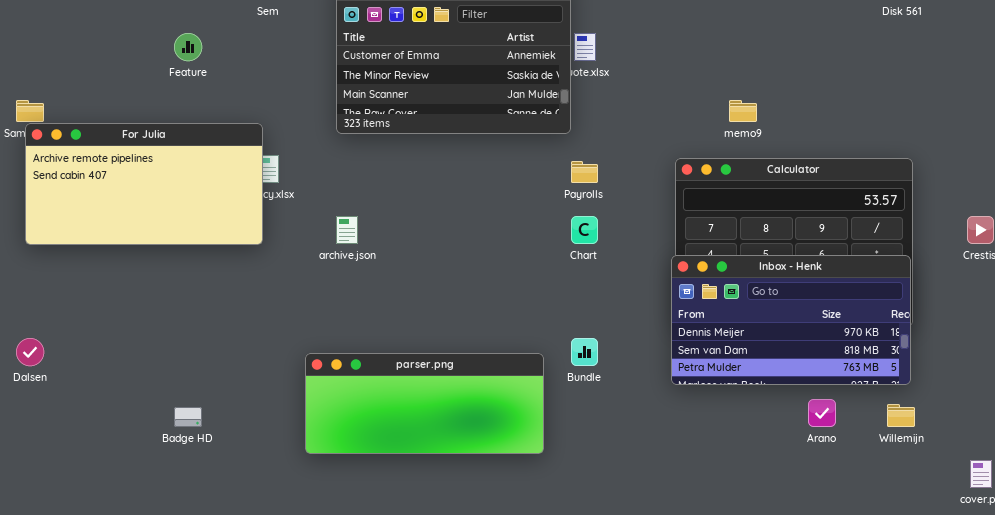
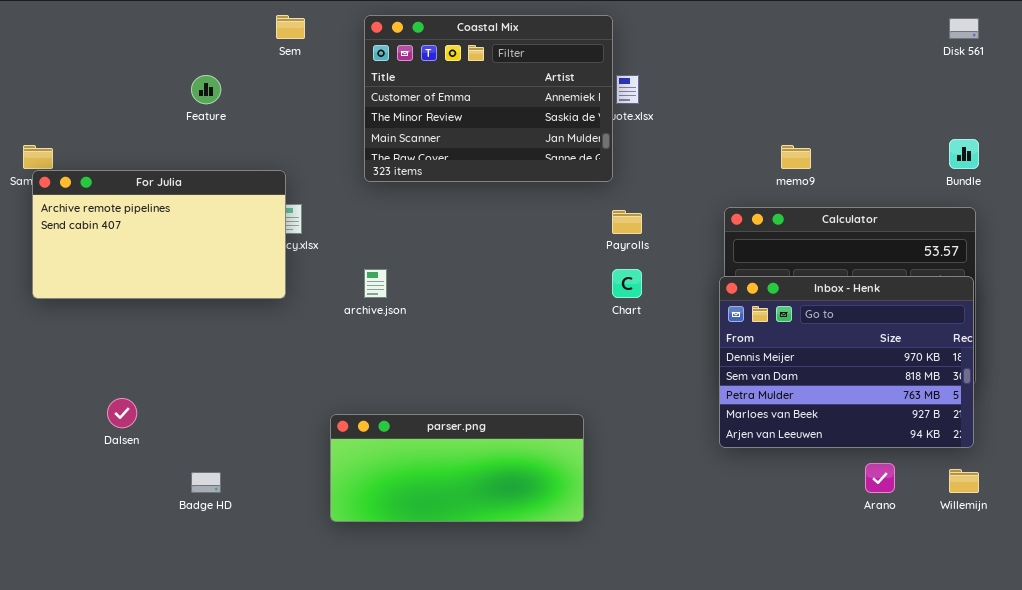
Inbox - Henk: [671,255,911,385] -> [719,276,974,448], resized
Dalsen: [16,338,44,366] -> [107,398,137,428], moved
Bundle: [571,338,598,366] -> [949,139,979,169], moved

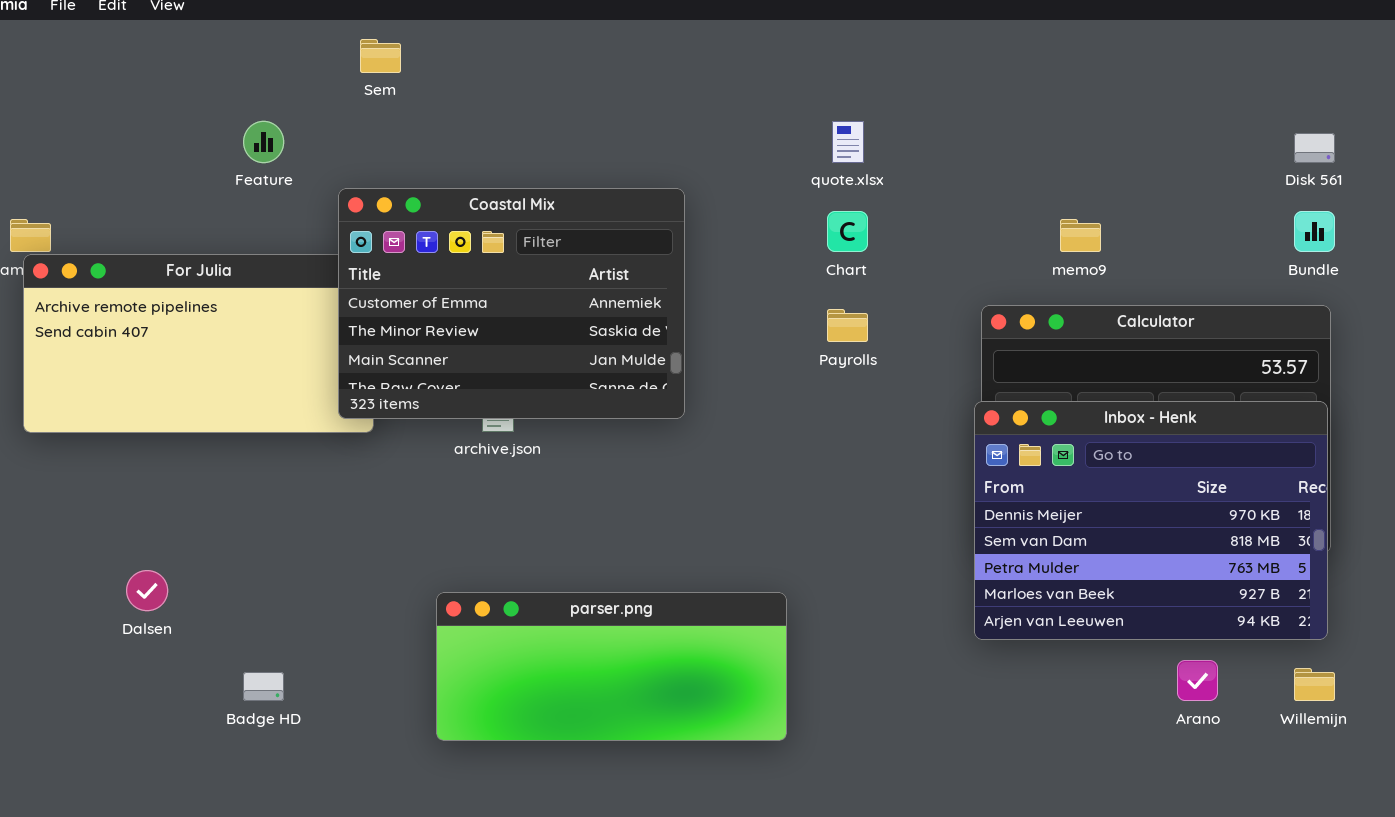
Coastal Mix: [364,15,613,182] -> [338,188,685,419], moved
Disk 561: [949,18,979,39] -> [1294,133,1335,163], moved
Chart: [612,269,642,298] -> [827,211,868,252], moved

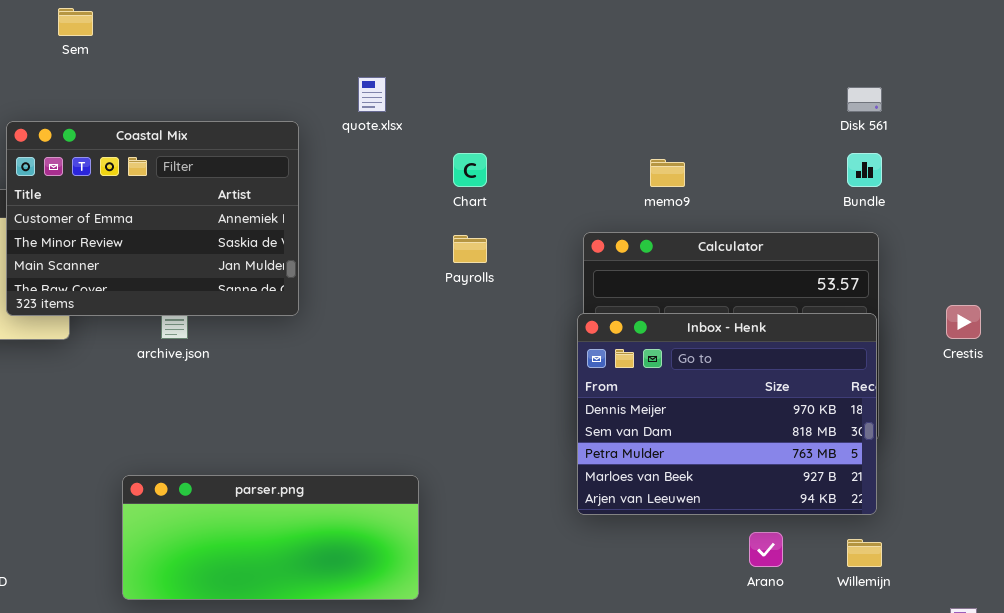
quote.xlsx: [832,121,864,163] -> [358,77,386,112], moved
Coastal Mix: [338,188,685,419] -> [6,121,299,316], moved

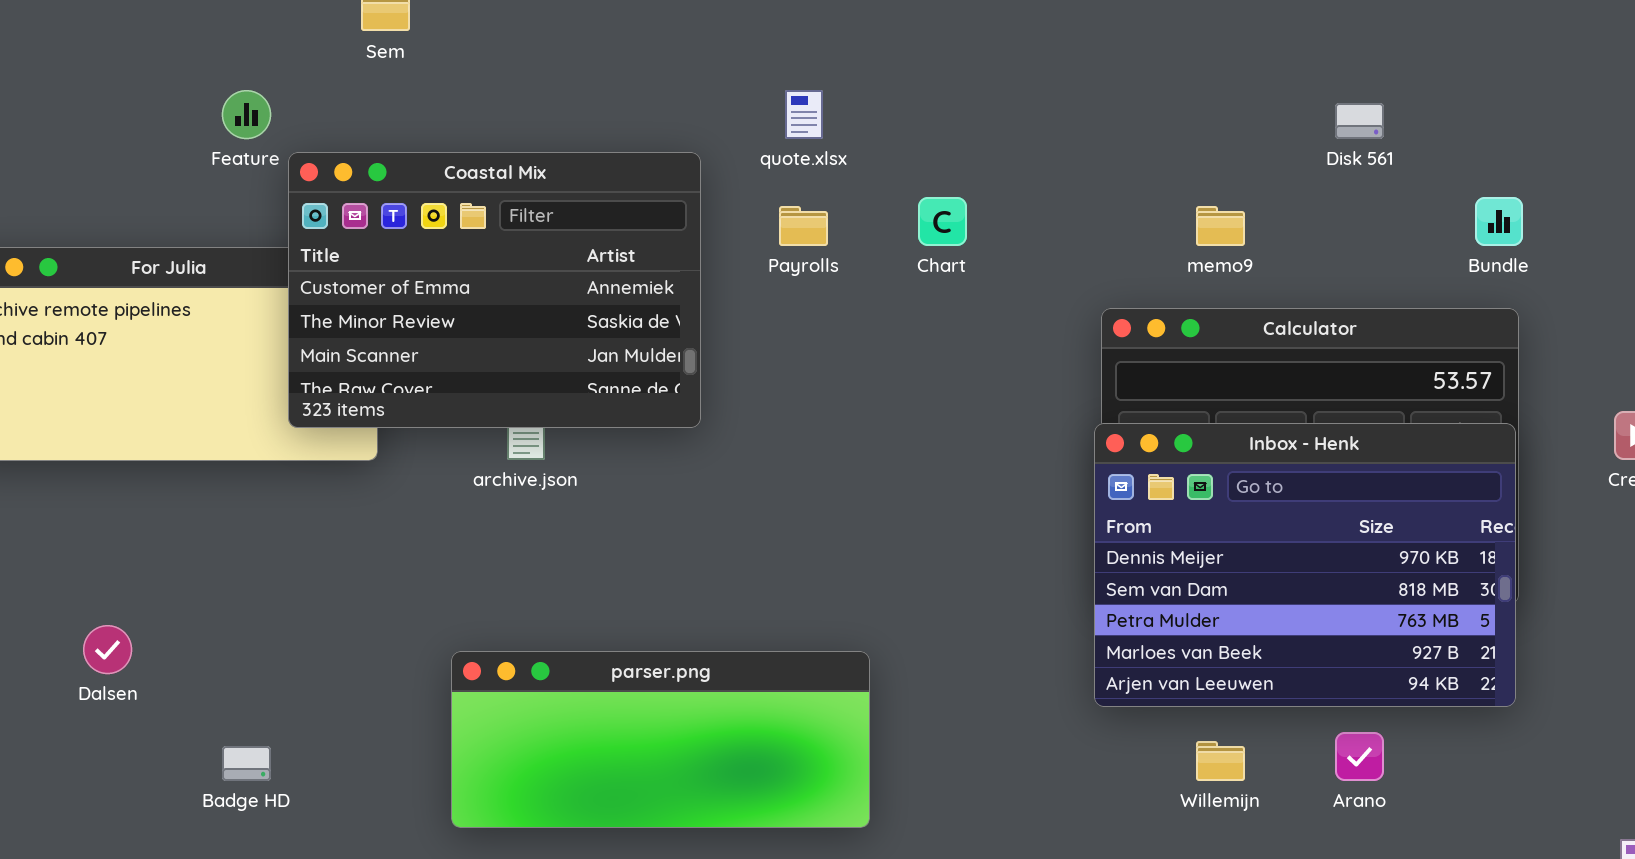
Disk 561: [847,87,882,112] -> [1335,103,1384,139], moved
Payrolls: [453,235,487,263] -> [779,206,828,246], moved
Willemijn: [847,539,882,567] -> [1196,741,1245,781], moved

